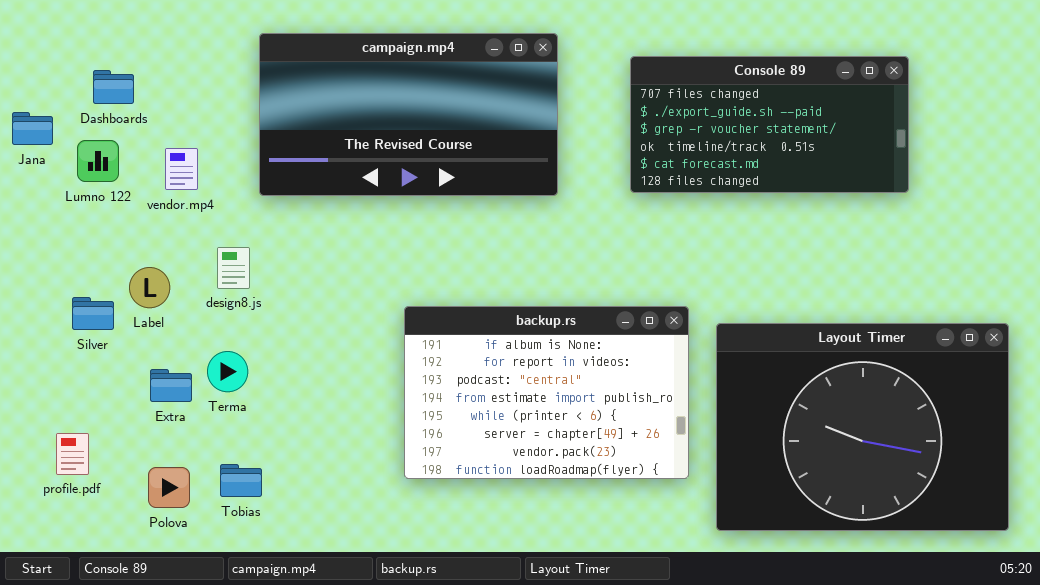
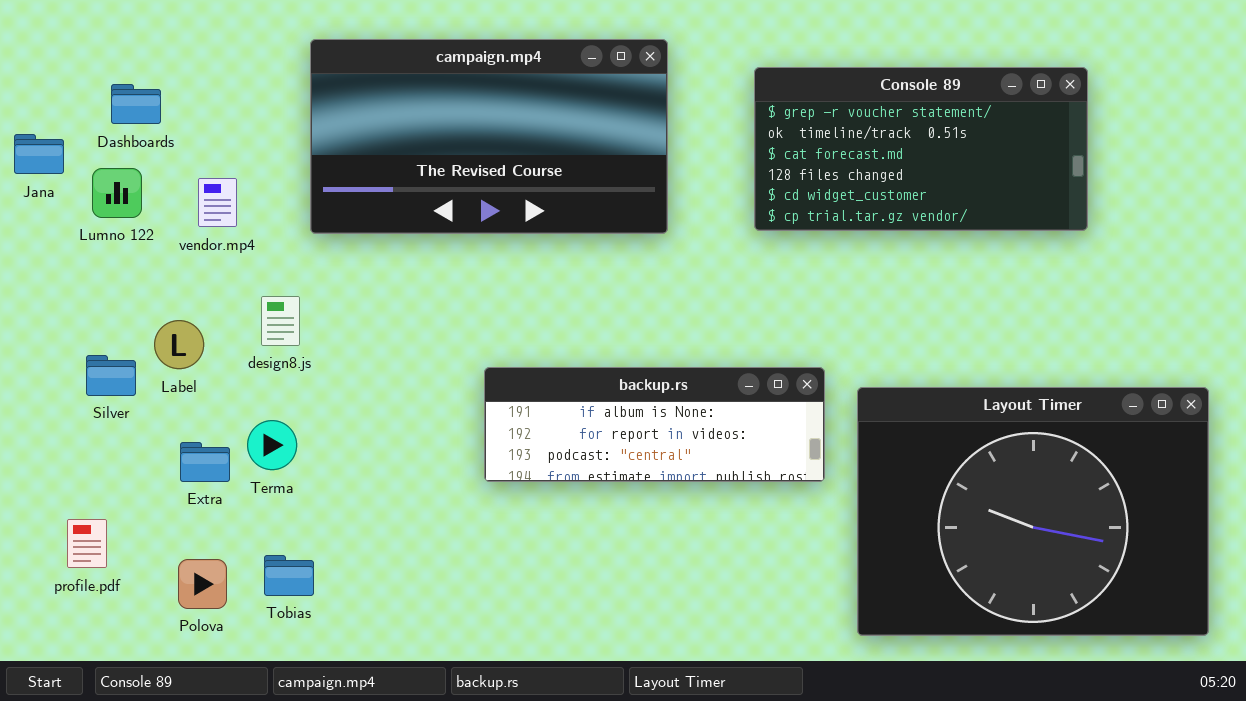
Console 89: [630,56,909,193] -> [754,67,1088,231], scrolled down 2 rows
backup.rs: [404,306,689,479] -> [484,367,825,482], resized

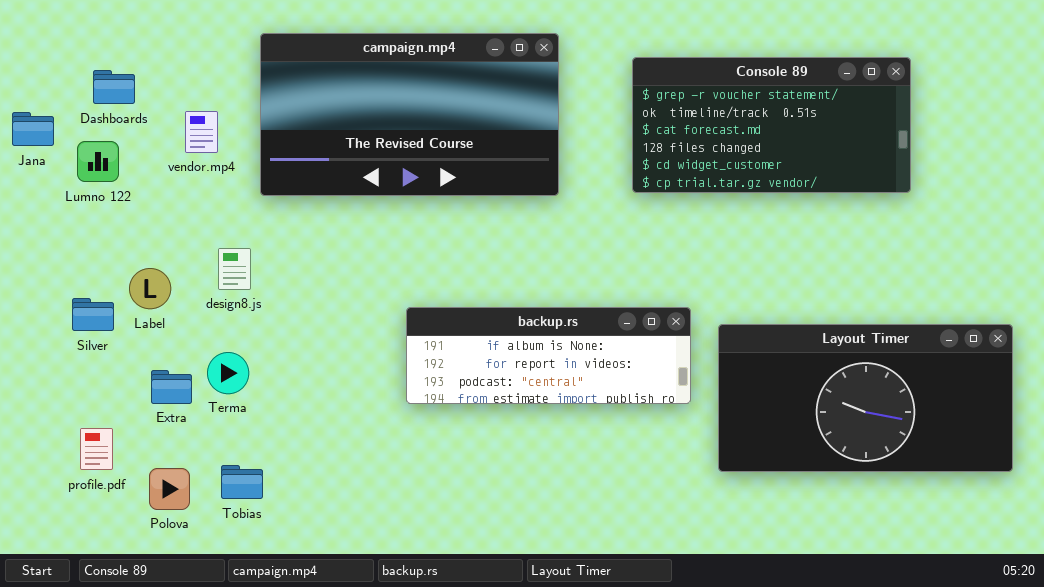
vendor.mp4: [198,178,237,227] -> [185,111,218,153], moved
Layout Timer: [857,387,1209,636] -> [718,324,1013,472], resized
profile.pdf: [67,519,107,568] -> [80,428,113,470], moved

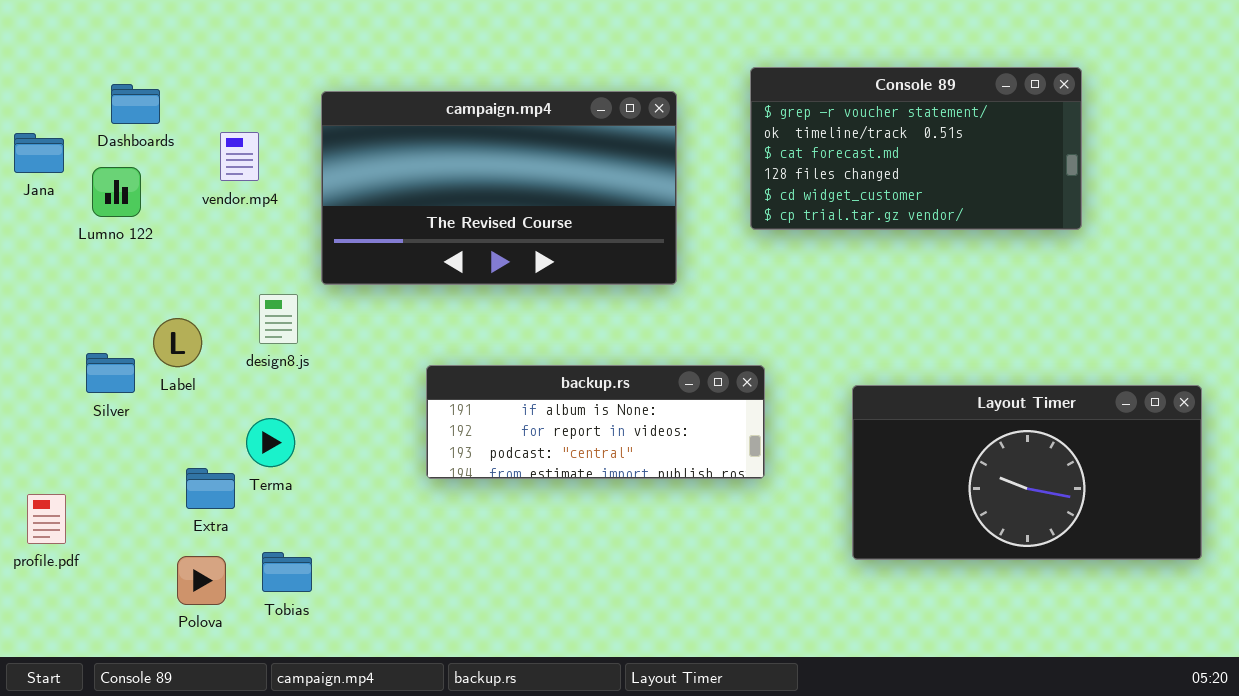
campaign.mp4: [260,33,559,196] -> [321,91,677,285], moved
backup.rs: [406,307,691,404] -> [426,365,765,479], moved
Extra: [151,370,192,404] -> [186,468,235,509], moved
profile.pdf: [80,428,113,470] -> [27,494,66,544], moved

